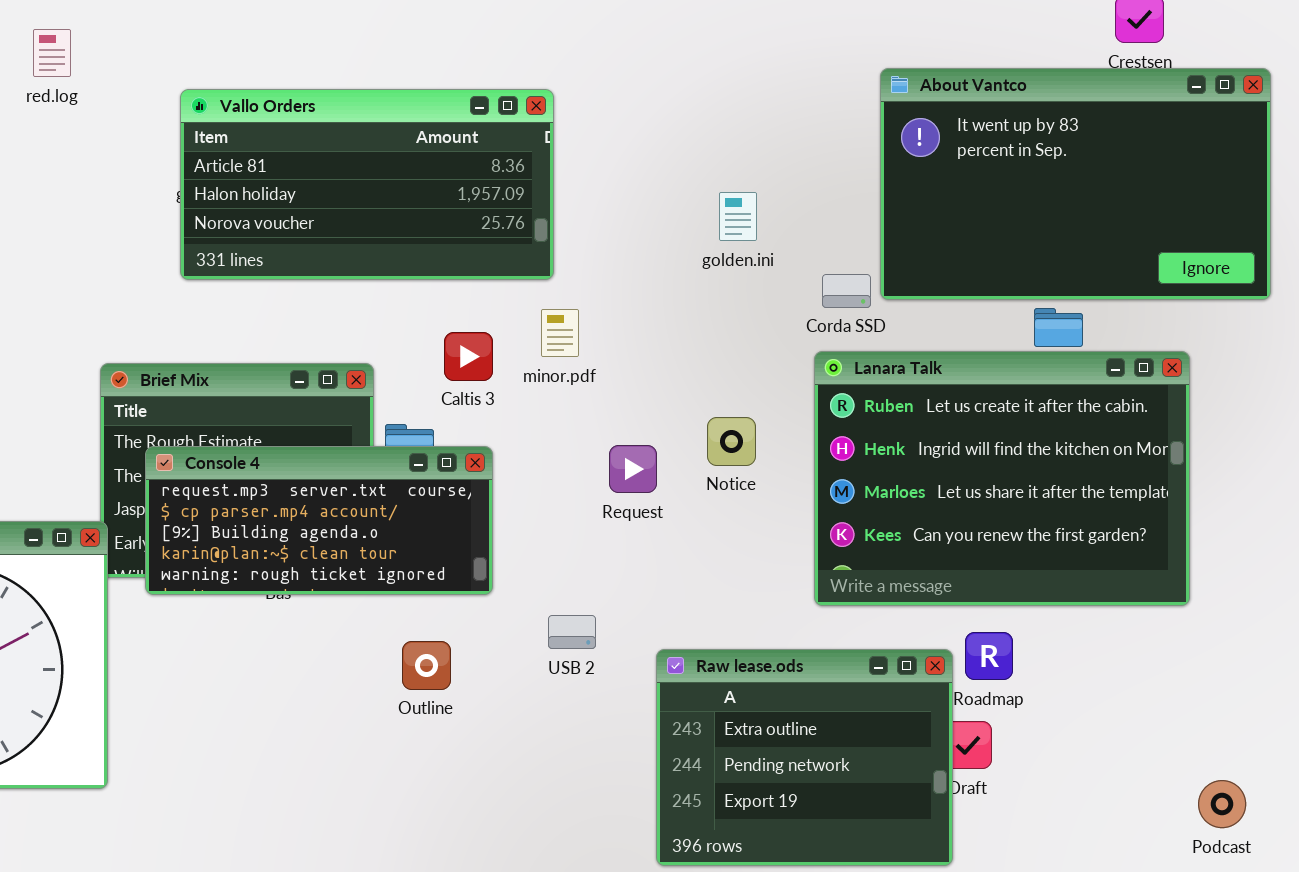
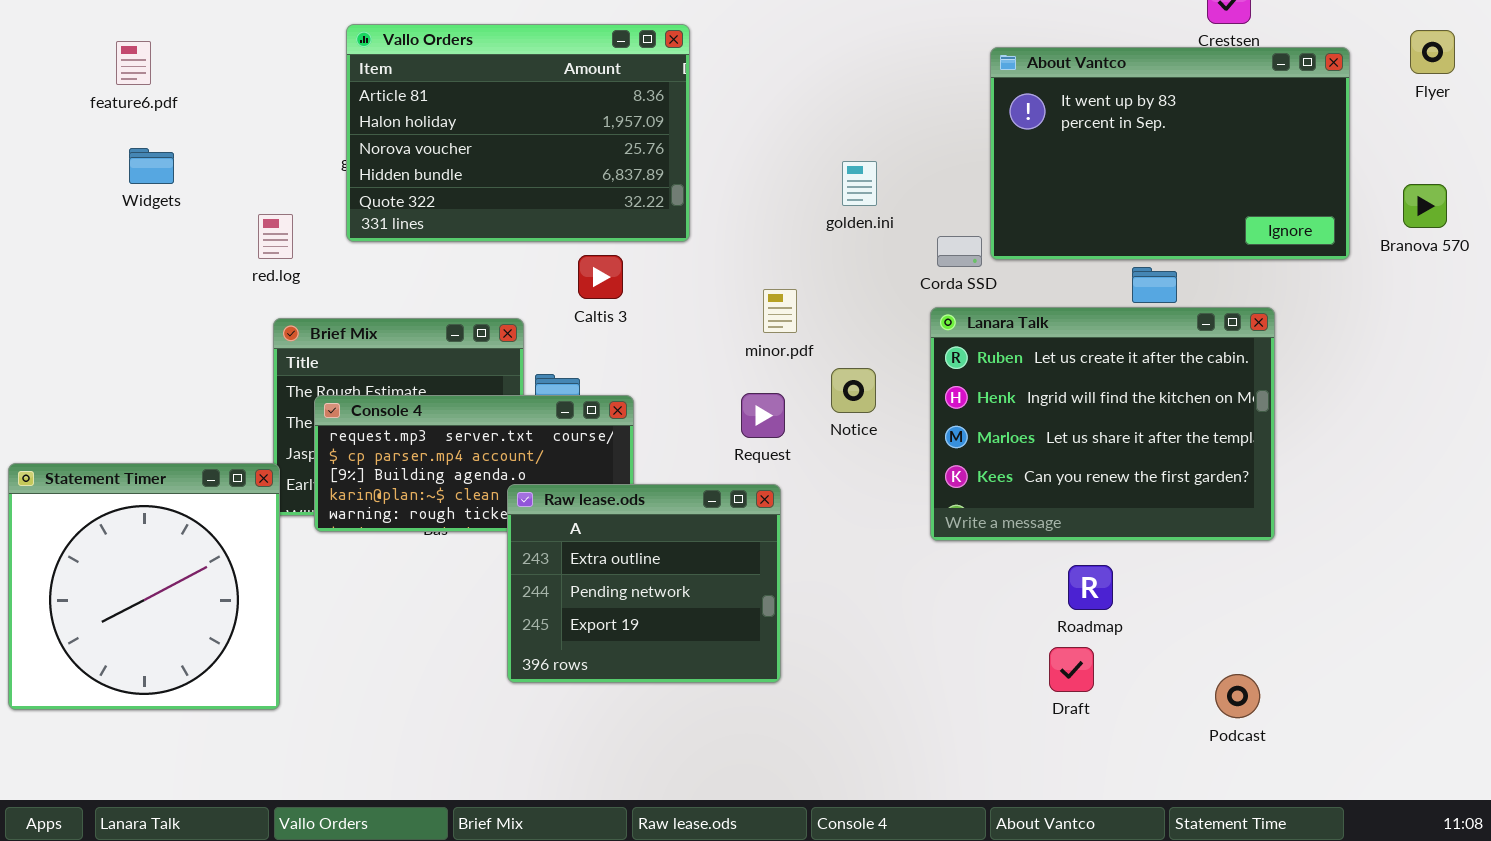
red.log: [33,29,71,77] -> [258,214,293,259], moved
Vallo Orders: [180,89,554,280] -> [346,24,690,242], resized
minor.pdf: [541,309,579,357] -> [763,289,797,333], moved
Caltis 3: [444,332,493,381] -> [578,255,623,299], moved
Raw lease.ods: [656,649,953,866] -> [507,484,781,683], moved
Podcast: [1198,780,1246,828] -> [1215,674,1260,718], moved

